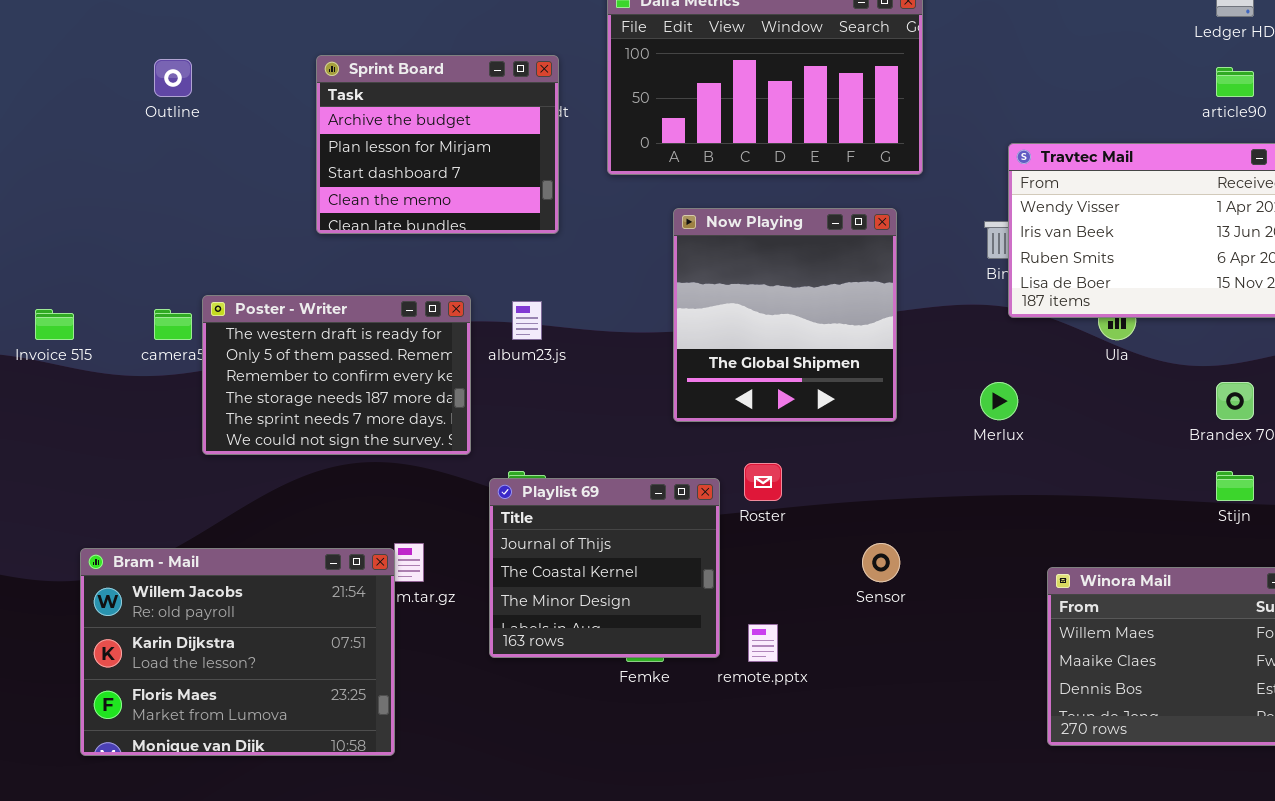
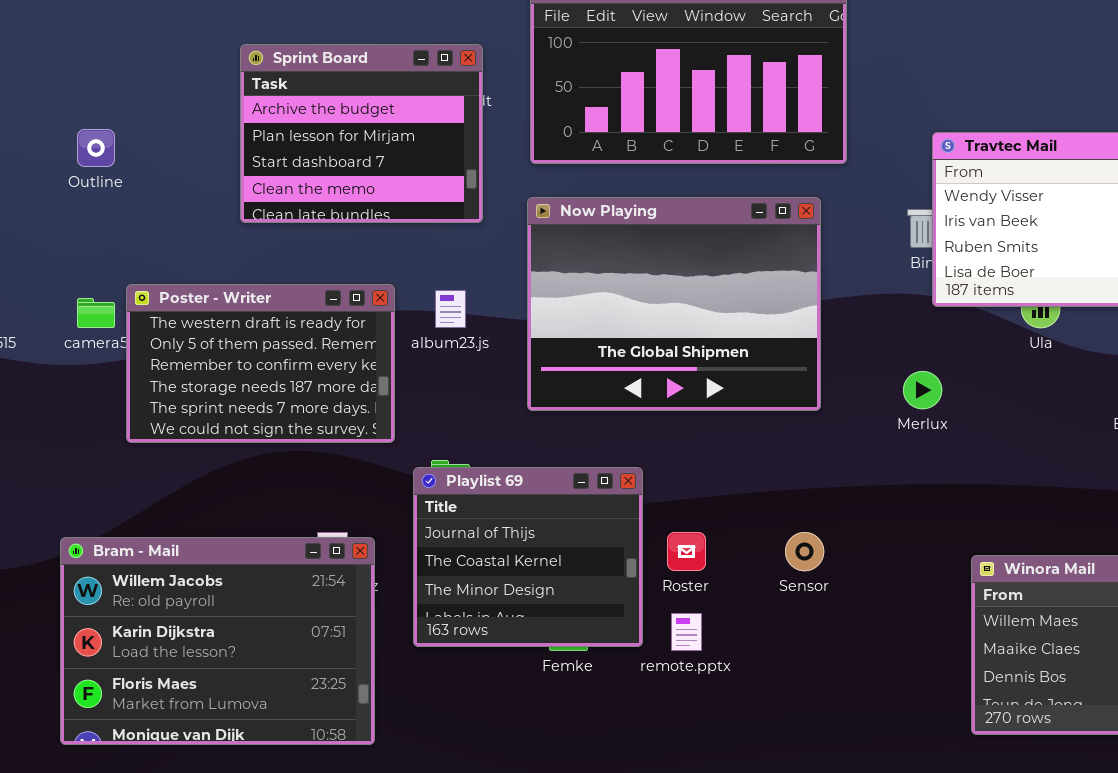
Outline: [154,59,192,97] -> [77,129,115,167], moved
Now Playing: [673,208,897,422] -> [527,197,821,411], resized
Roster: [744,463,782,501] -> [667,532,706,571], moved
Bram - Mail: [80,548,395,756] -> [60,537,375,745], moved

